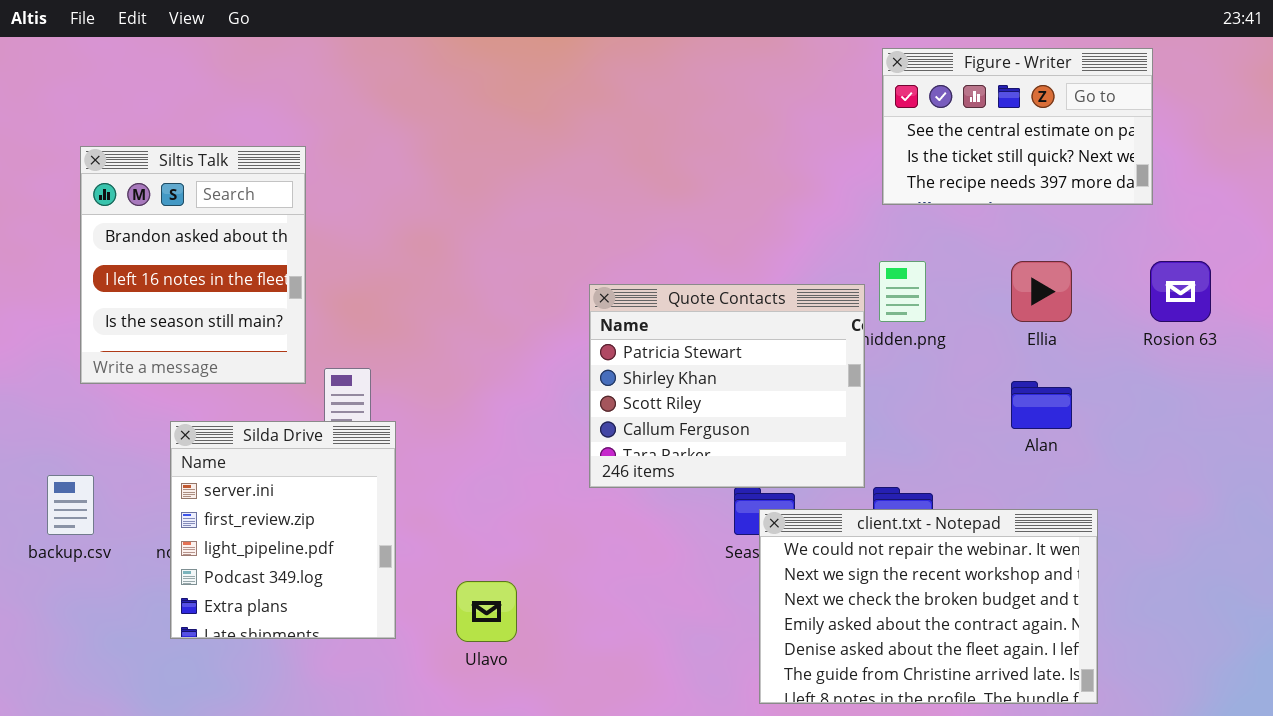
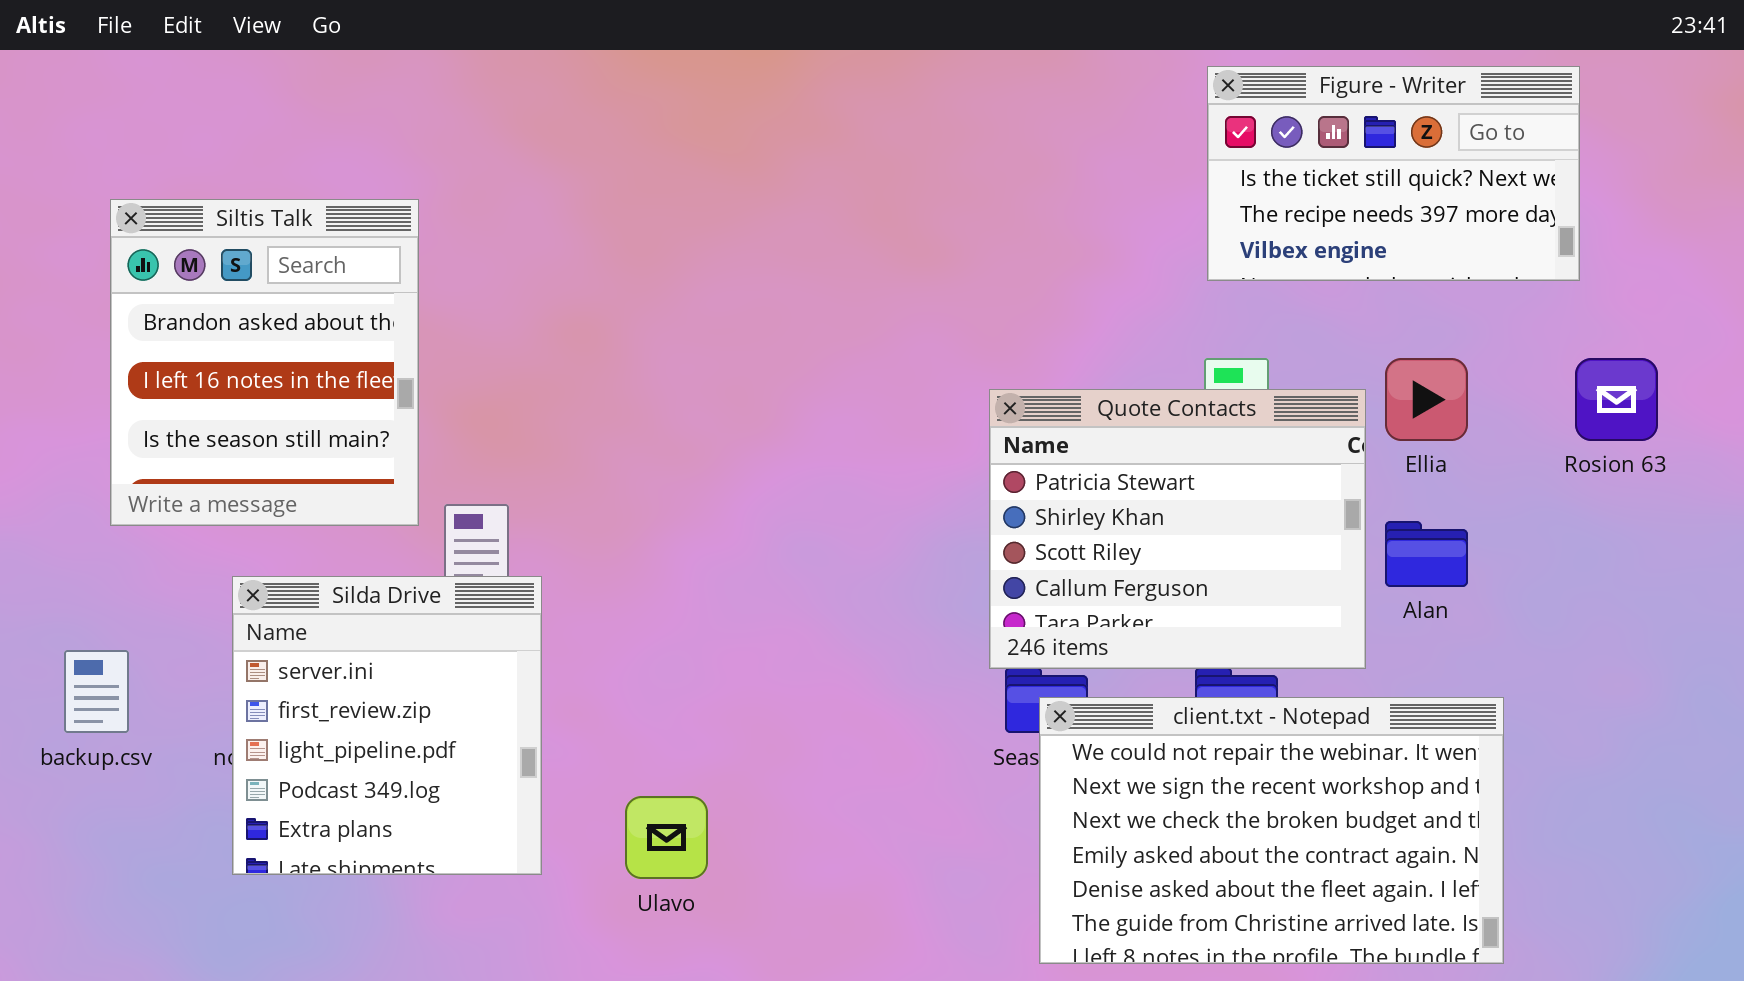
Figure - Writer: [882,48,1153,205] -> [1207,66,1580,281], scrolled down 1 row
Quote Contacts: [589,284,865,488] -> [989,389,1366,669], moved

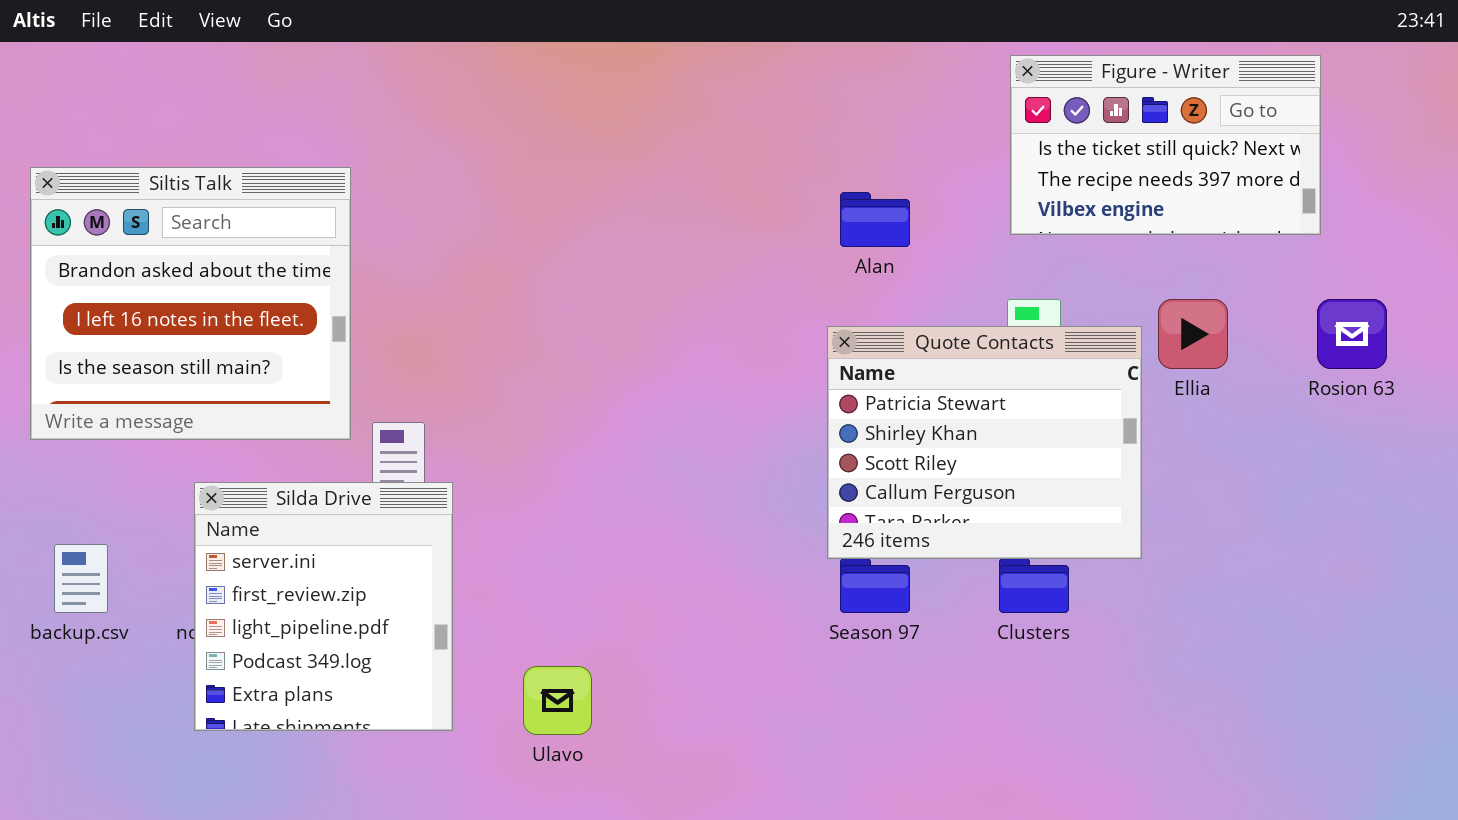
Siltis Talk: [110,199,419,526] -> [30,167,351,440], resized
Alan: [1385,521,1468,587] -> [840,192,910,247], moved
client.txt - Notepad: [1039,697,1504,964] -> none, closed

